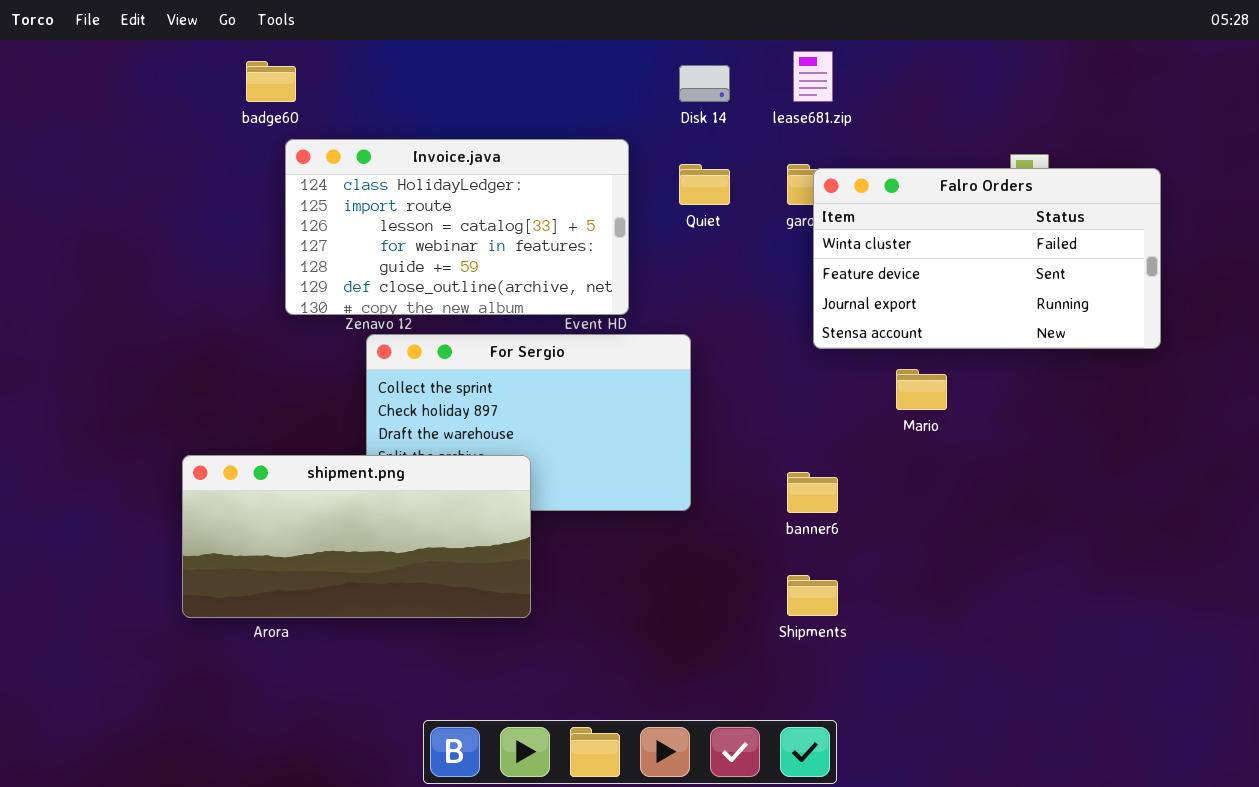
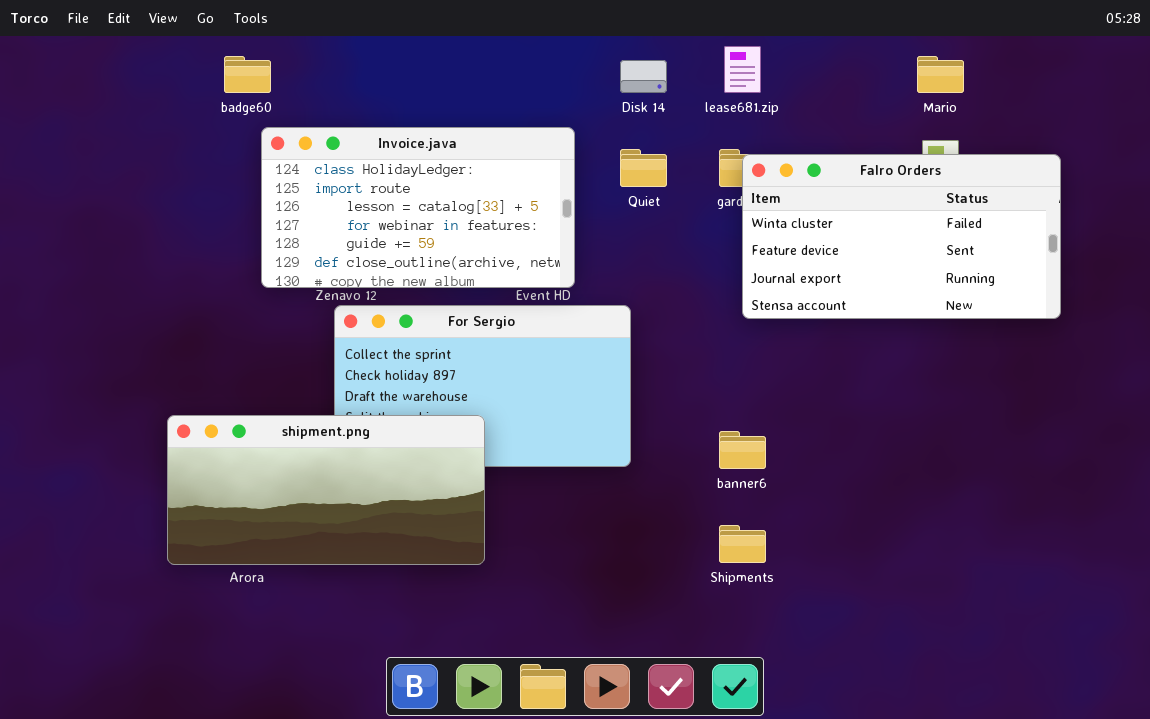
Mario: [896,369,947,410] -> [917,56,964,93], moved

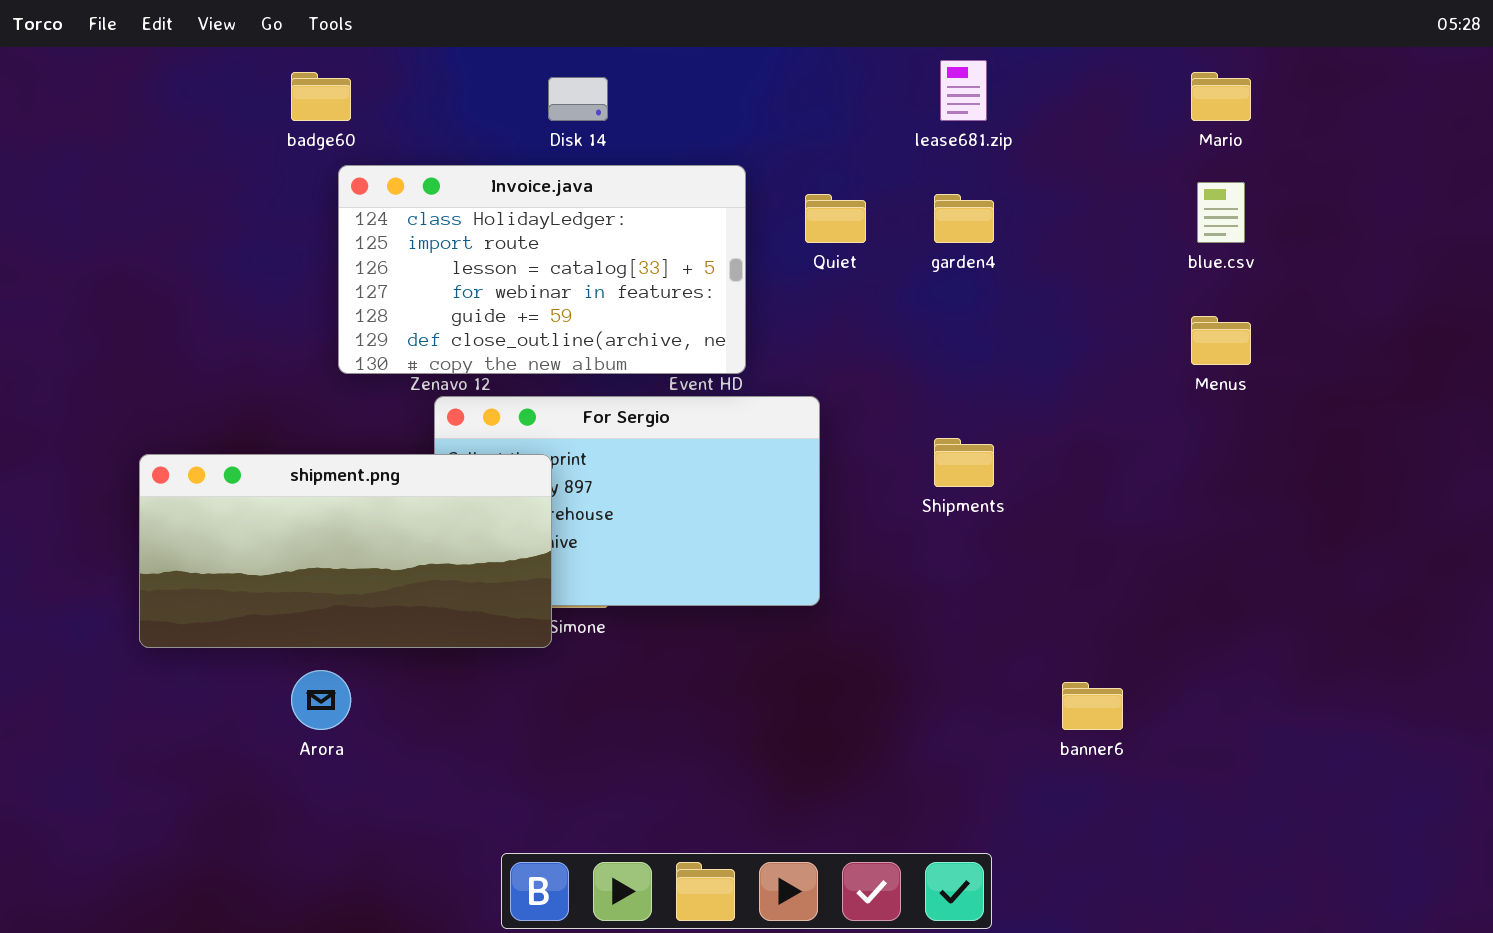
Disk 14: [620,60,667,93] -> [548,77,608,121], moved
Falro Orders: [742,154,1061,319] -> none, closed
shipment.png: [167,415,485,565] -> [139,454,552,648], moved
banner6: [719,431,766,469] -> [1062,682,1123,730], moved
Shipments: [719,525,766,563] -> [934,438,994,487], moved

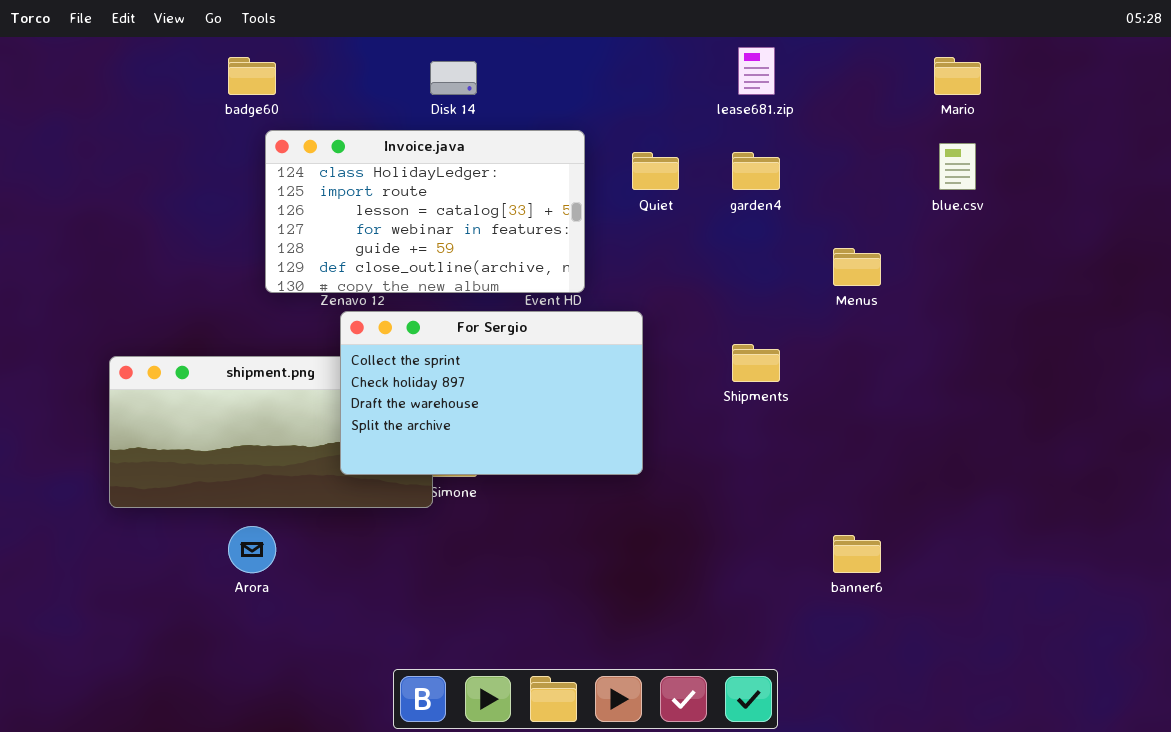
Menus: [1191,316,1251,365] -> [833,248,881,286], moved
For Sergio: [434,396,820,606] -> [340,311,643,475], raised

